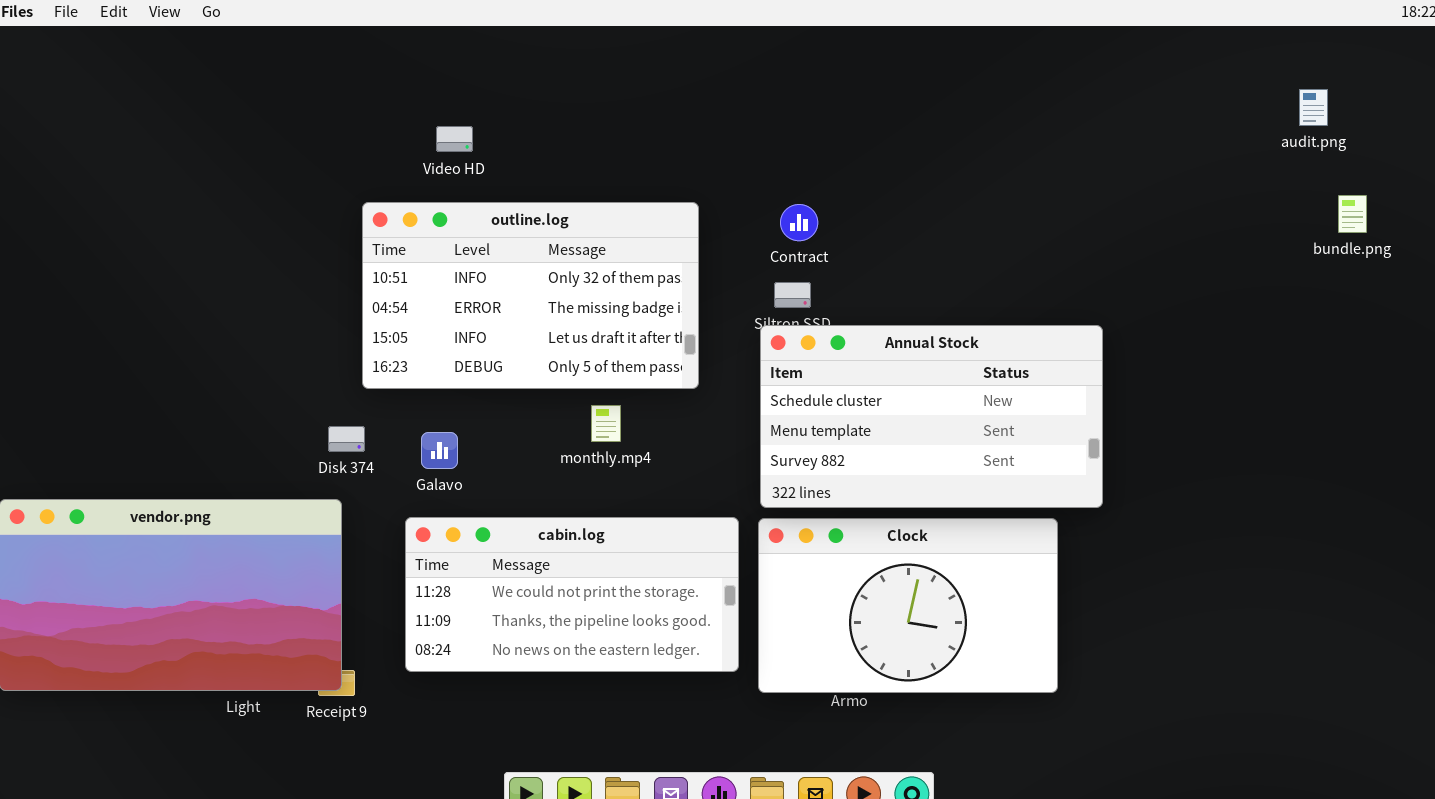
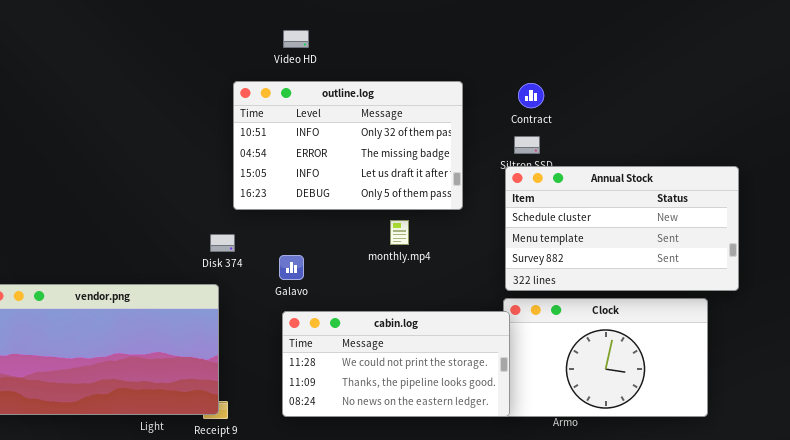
Galavo: [421,432,458,469] -> [279,255,304,280], moved
cabin.log: [405,517,739,672] -> [282,311,510,417], moved

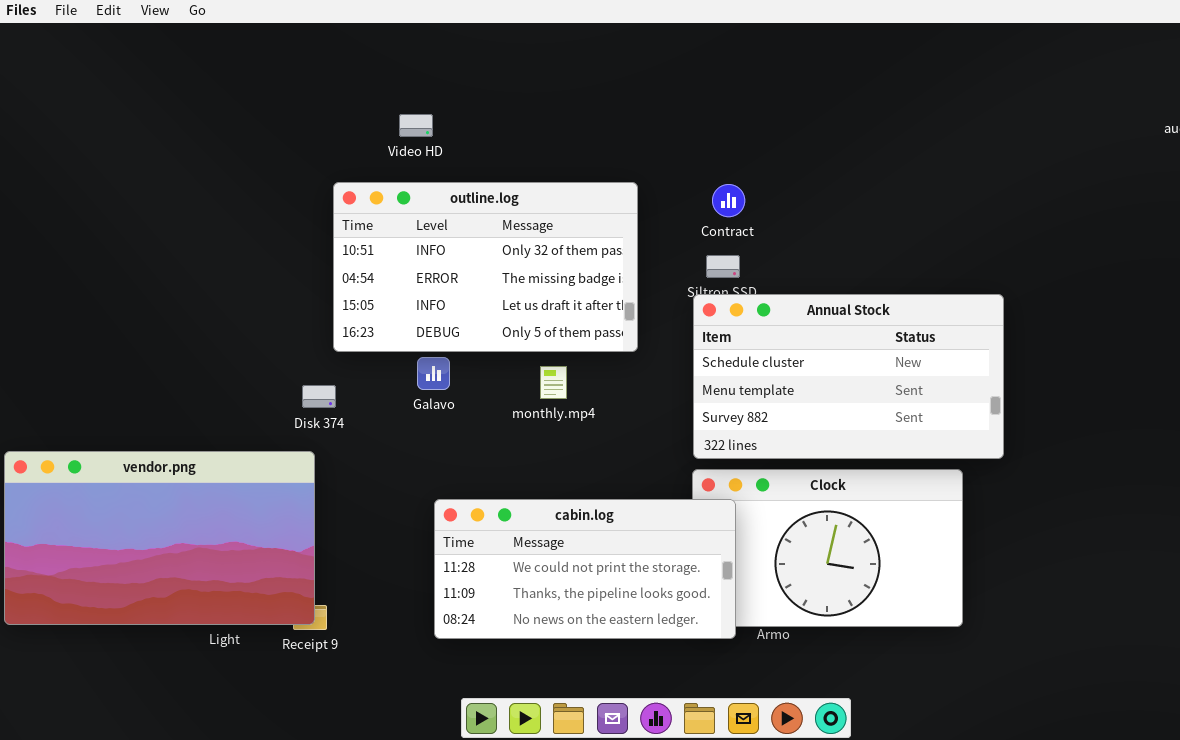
Galavo: [279,255,304,280] -> [417,357,450,390], moved
cabin.log: [282,311,510,417] -> [434,499,736,639], moved

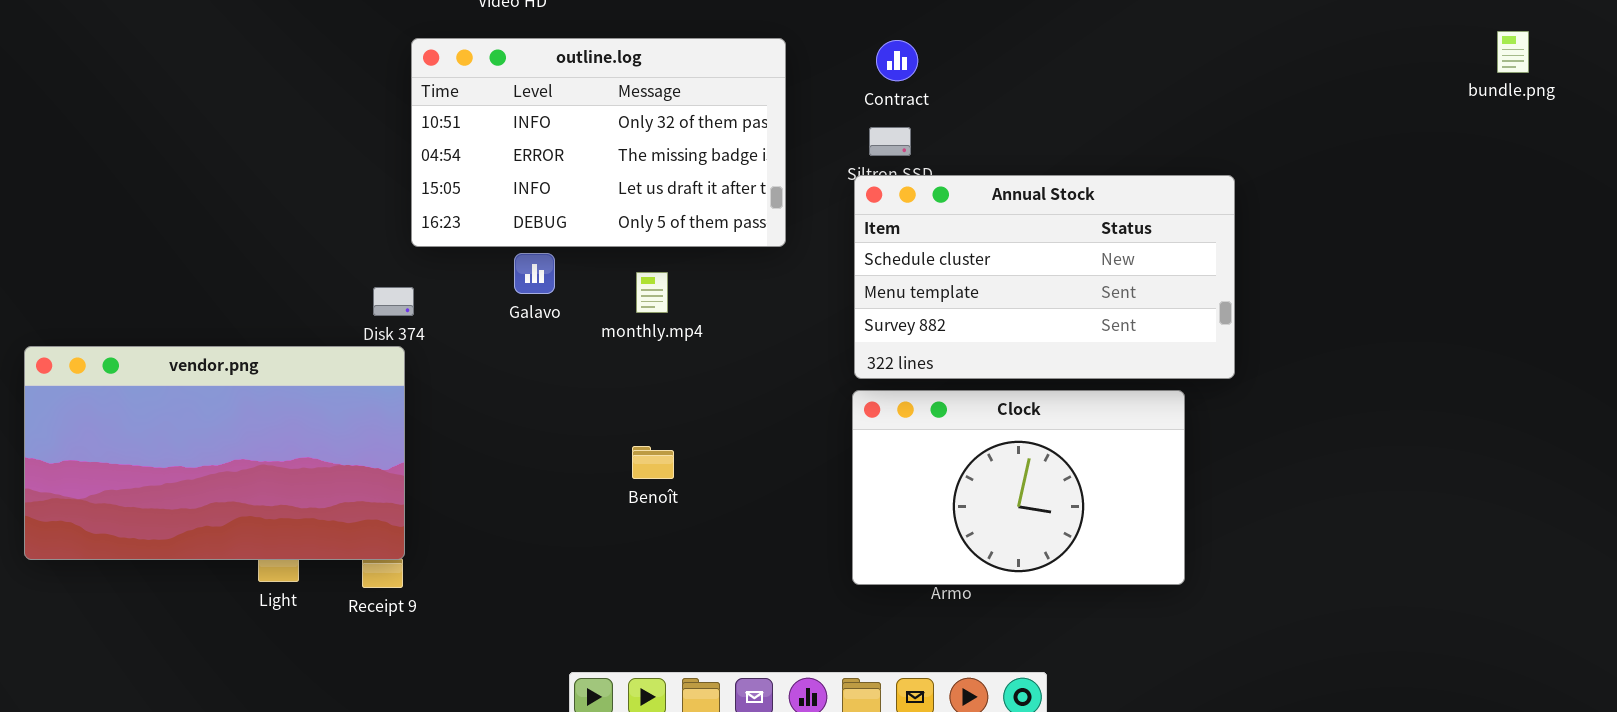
monthly.mp4: [540,366,567,399] -> [636,272,668,313], moved
vendor.png: [4,451,315,625] -> [24,346,405,560], moved
cabin.log: [434,499,736,639] -> none, closed

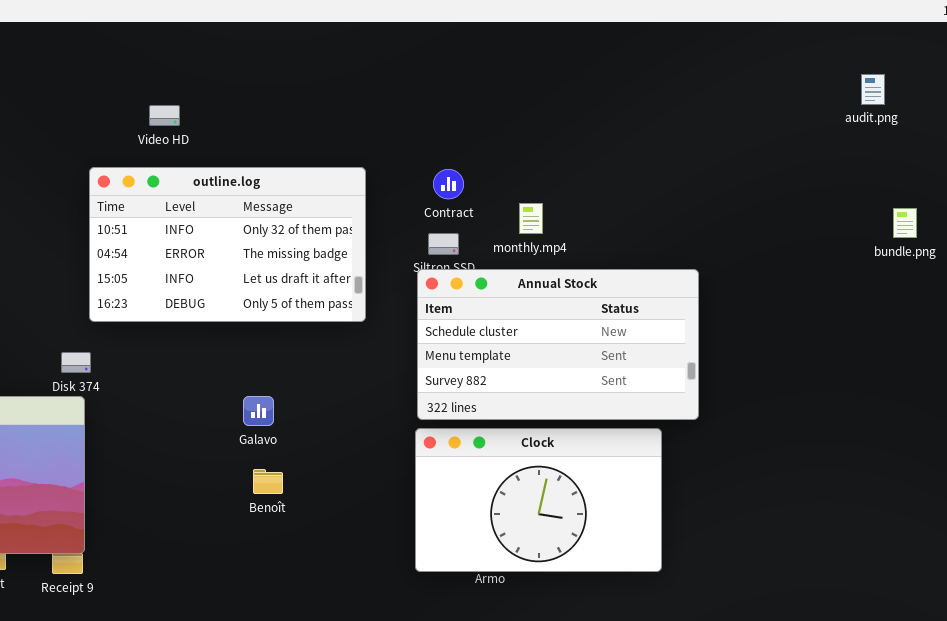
bundle.png: [1497,31,1529,73] -> [893,208,917,238], moved
Galavo: [514,253,555,294] -> [243,396,274,426], moved
monthly.mp4: [636,272,668,313] -> [519,203,543,234], moved

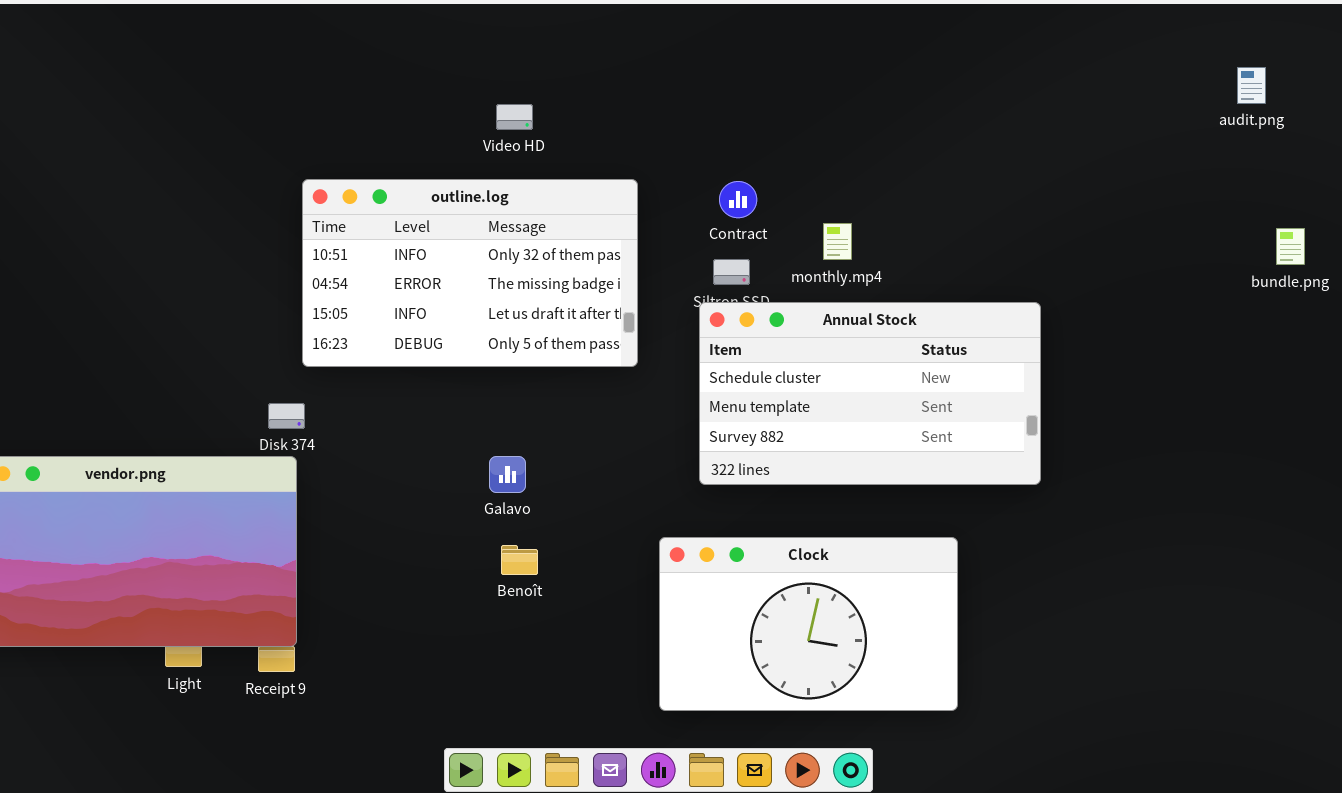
Video HD: [149,105,180,126] -> [496,104,533,130], moved
Clock: [415,428,662,572] -> [659,537,958,711], moved

